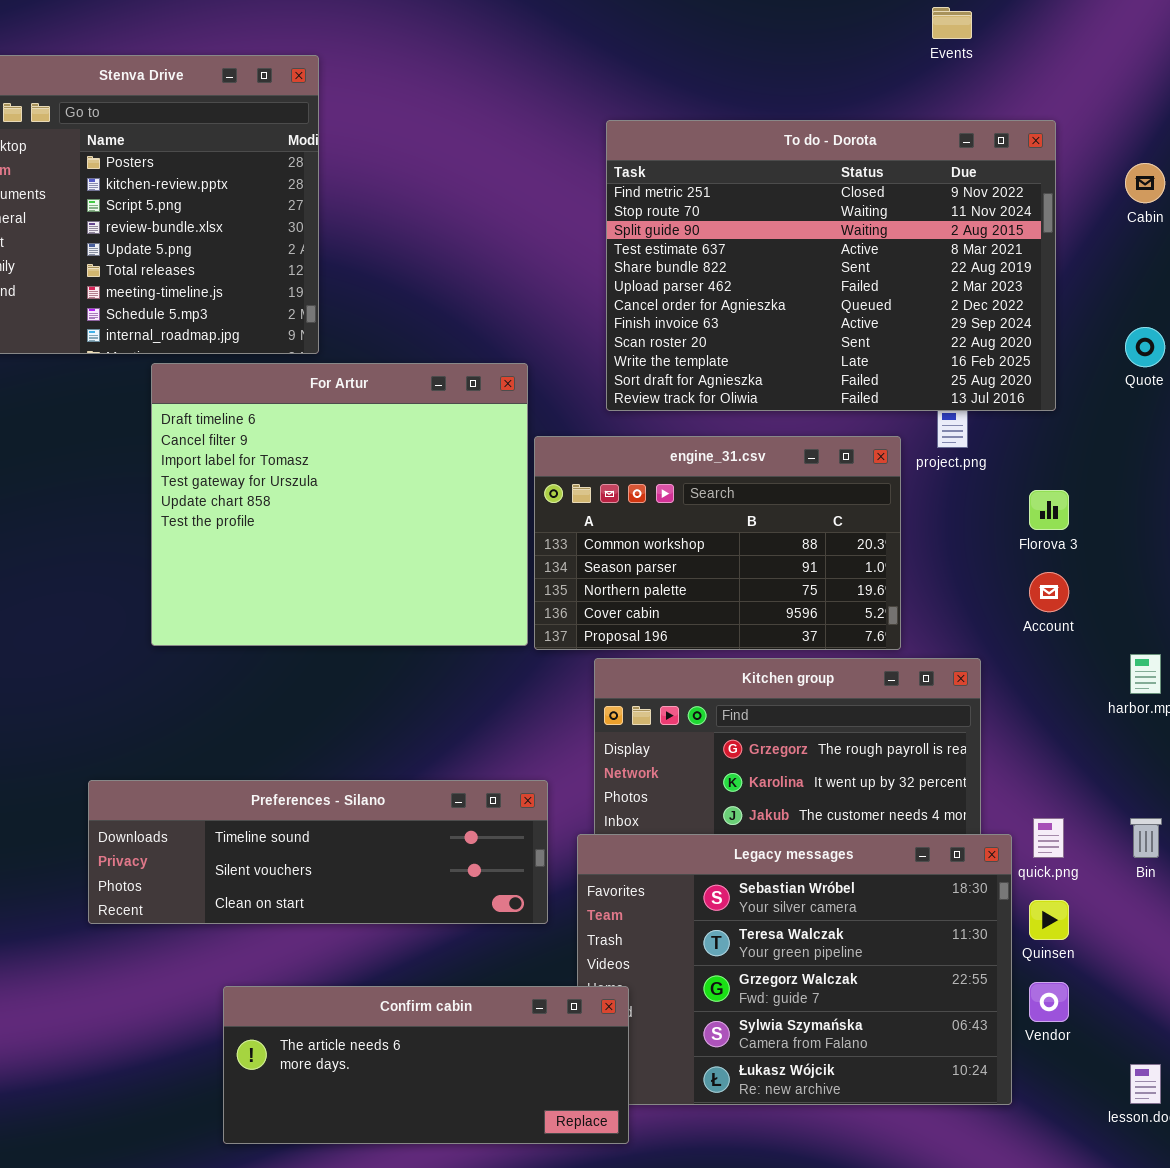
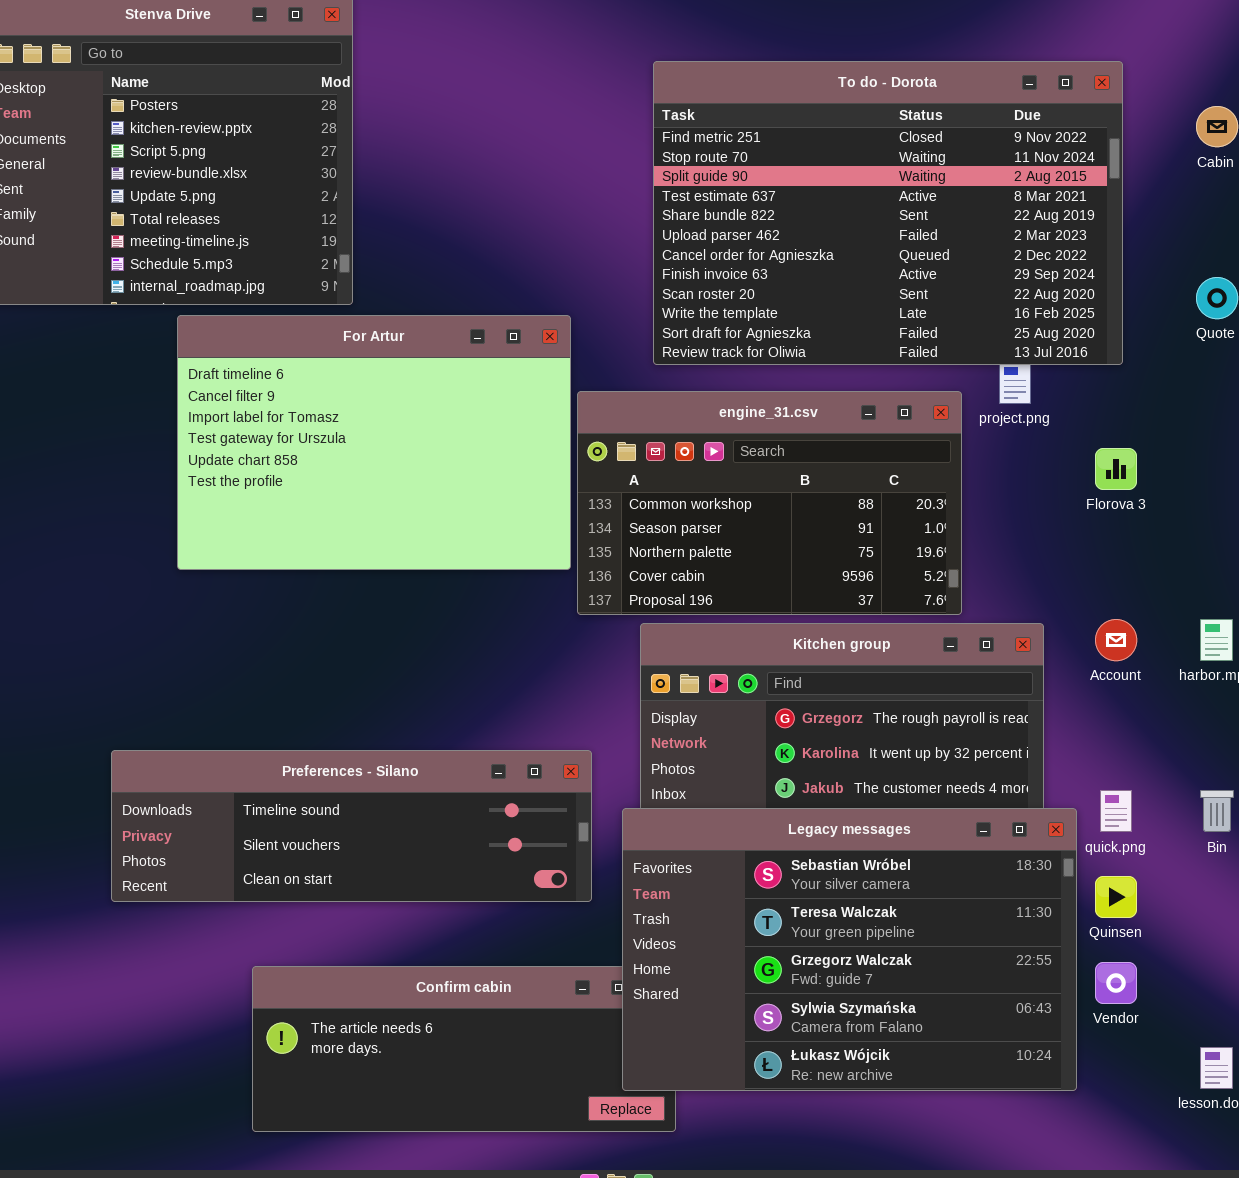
For Artur: [151,363,528,646] -> [177,315,571,570], resized
Account: [1029,572,1069,612] -> [1095,619,1137,661], moved
Legacy messages: [577,834,1012,1105] -> [622,808,1077,1091], raised

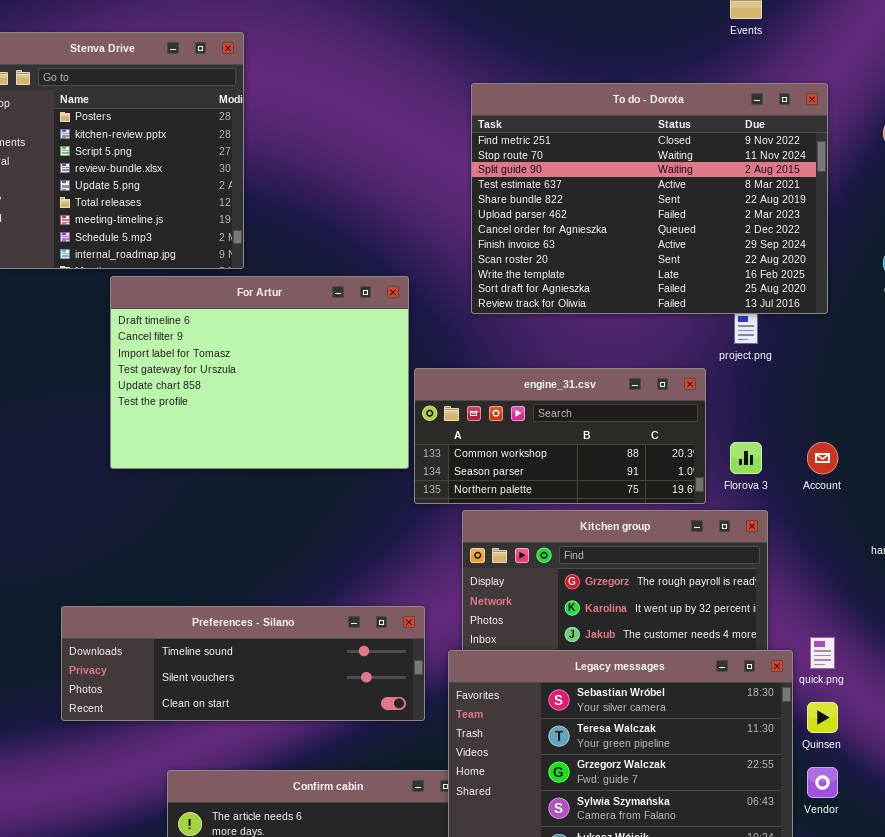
engine_31.csv: [577,391,962,615] -> [414,368,706,504], resized
Florova 3: [1095,448,1137,490] -> [730,442,762,474], moved
Account: [1095,619,1137,661] -> [807,442,838,474], moved

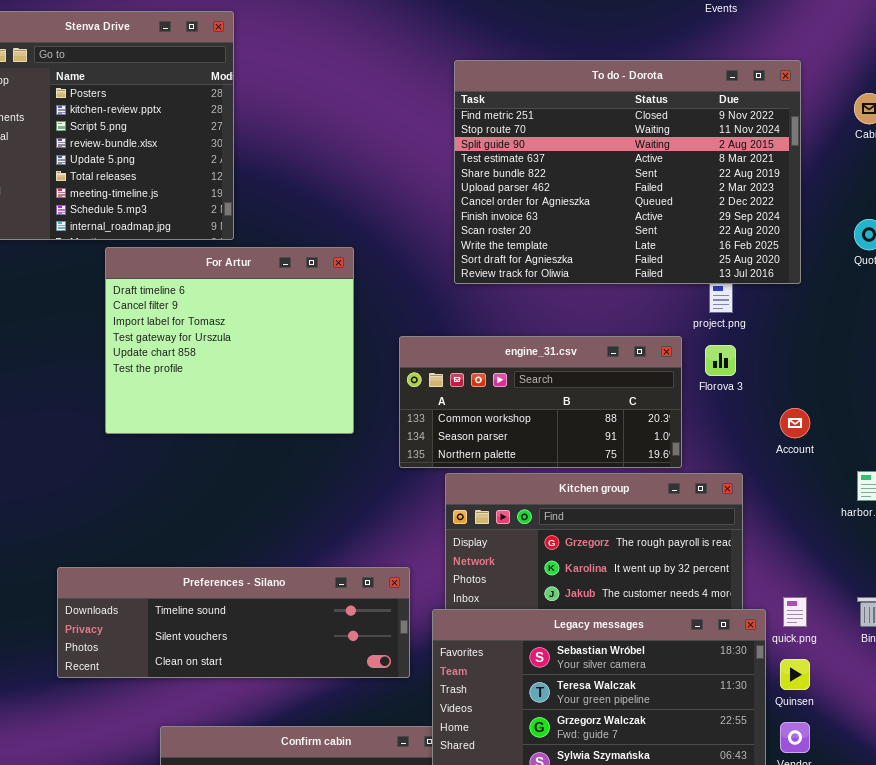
For Artur: [110,276,409,469] -> [105,247,354,434], resized
Florova 3: [730,442,762,474] -> [705,345,736,376], moved

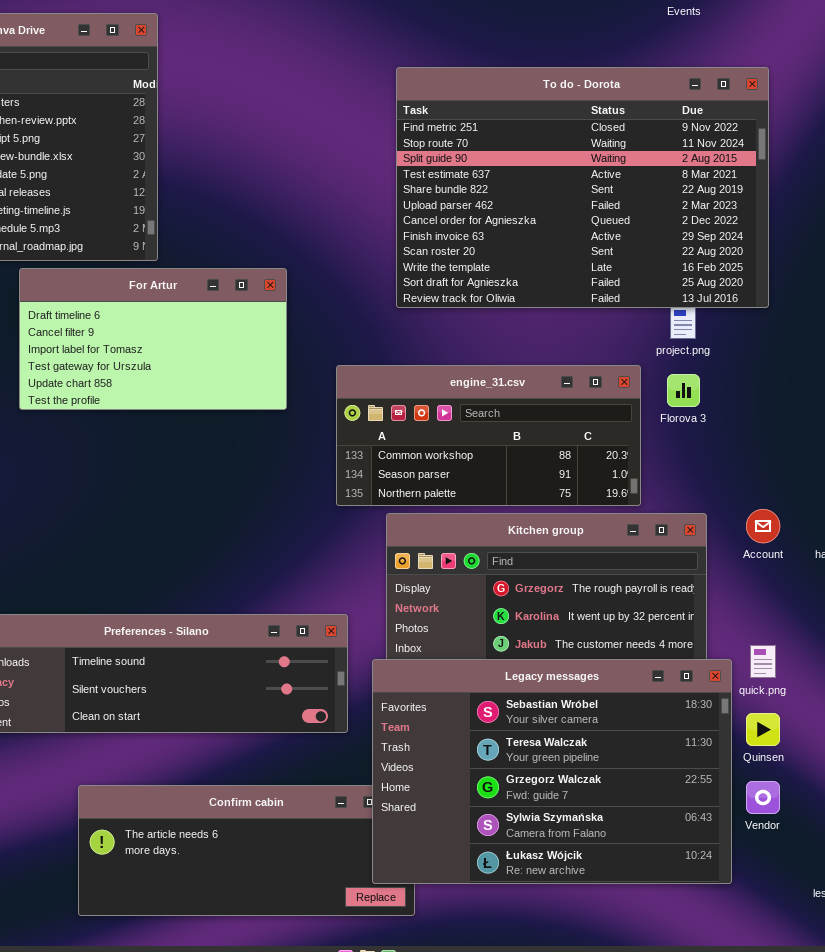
For Artur: [105,247,354,434] -> [19,268,287,410], resized
Account: [780,408,810,438] -> [746,509,780,543], moved

